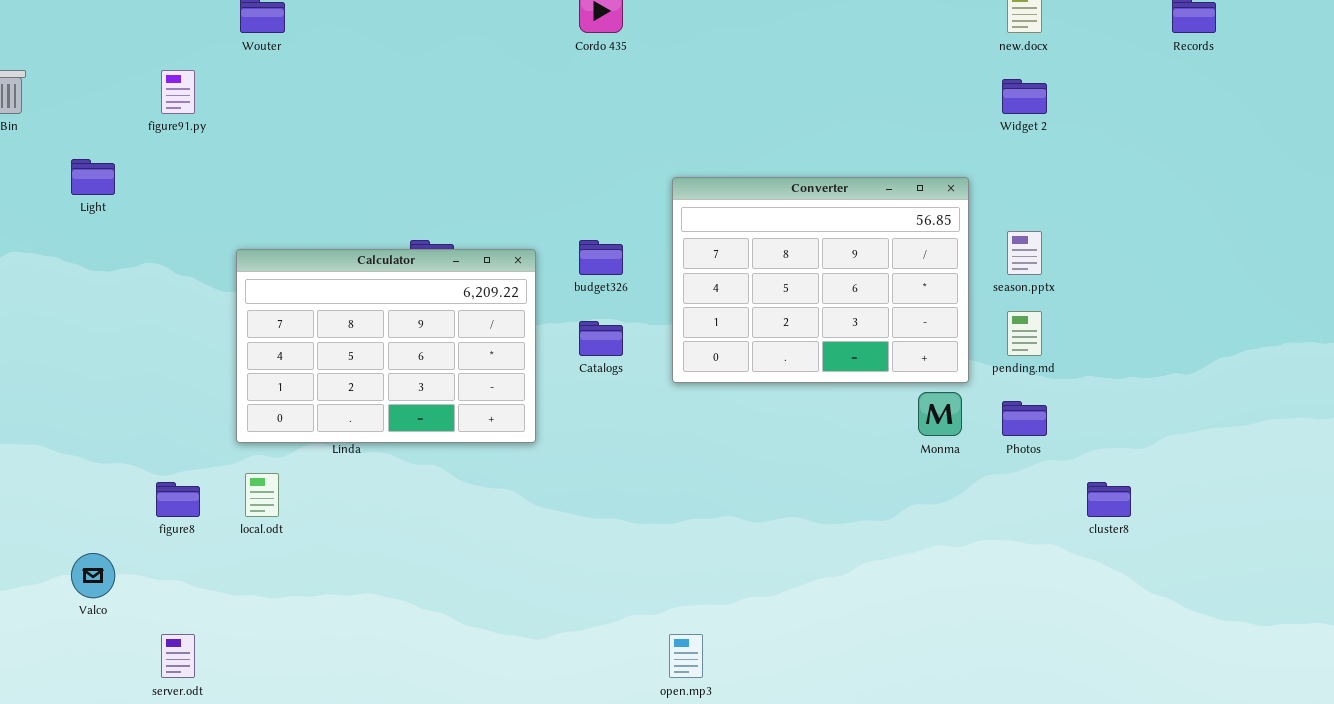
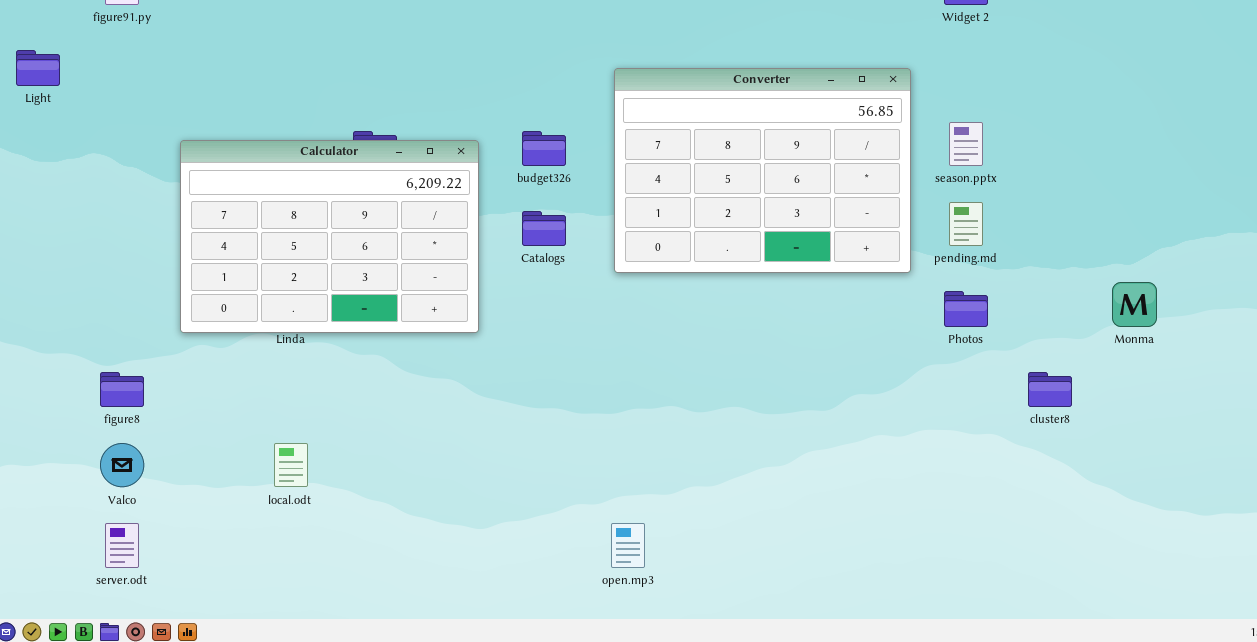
Monma: [918,392,962,436] -> [1112,282,1157,327], moved
local.odt: [245,473,279,517] -> [274,443,308,487], moved
Valco: [71,553,115,598] -> [100,443,144,487], moved

